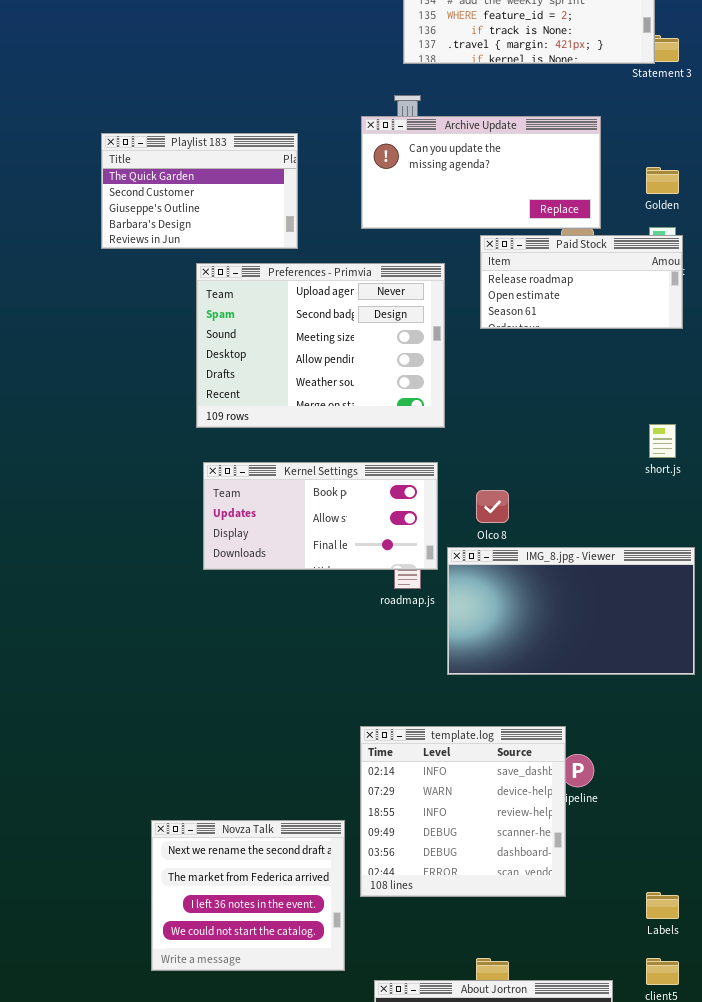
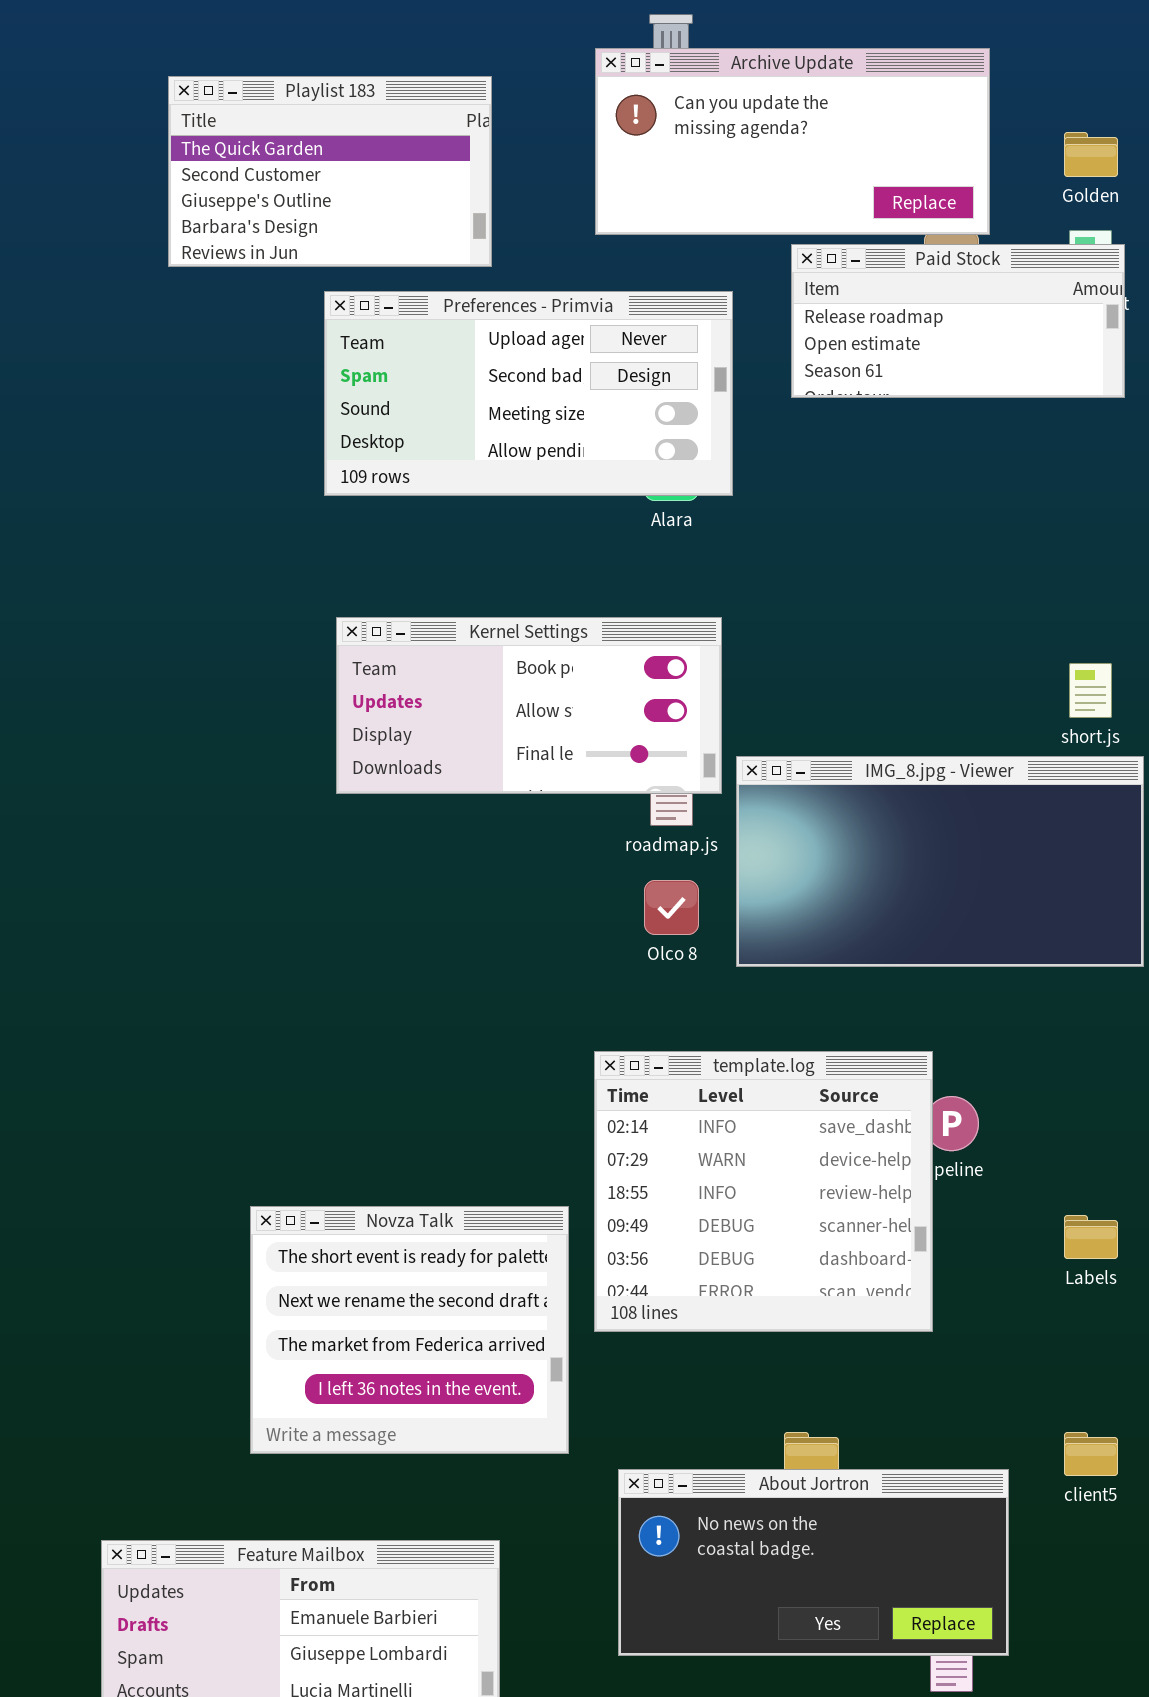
Preferences - Primvia: [196,263,445,428] -> [324,291,733,496], resized
short.js: [649,424,676,458] -> [1069,663,1112,718], moved
Olco 8: [476,490,509,523] -> [644,880,699,935], moved
Novza Talk: [151,820,345,971] -> [250,1206,569,1454], scrolled up 1 row
Labels: [646,892,679,919] -> [1064,1215,1118,1259], moved

